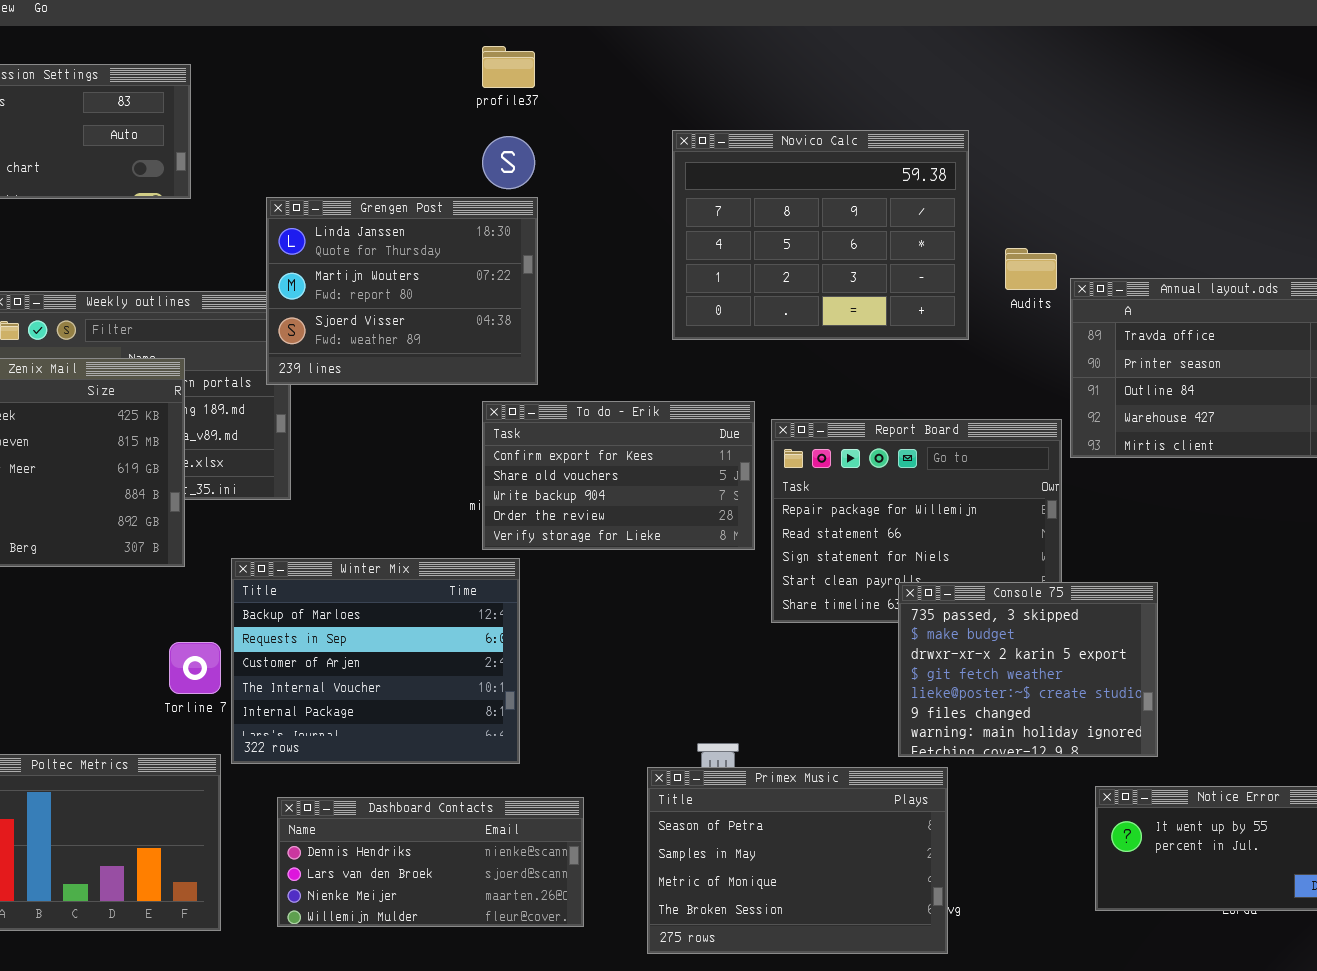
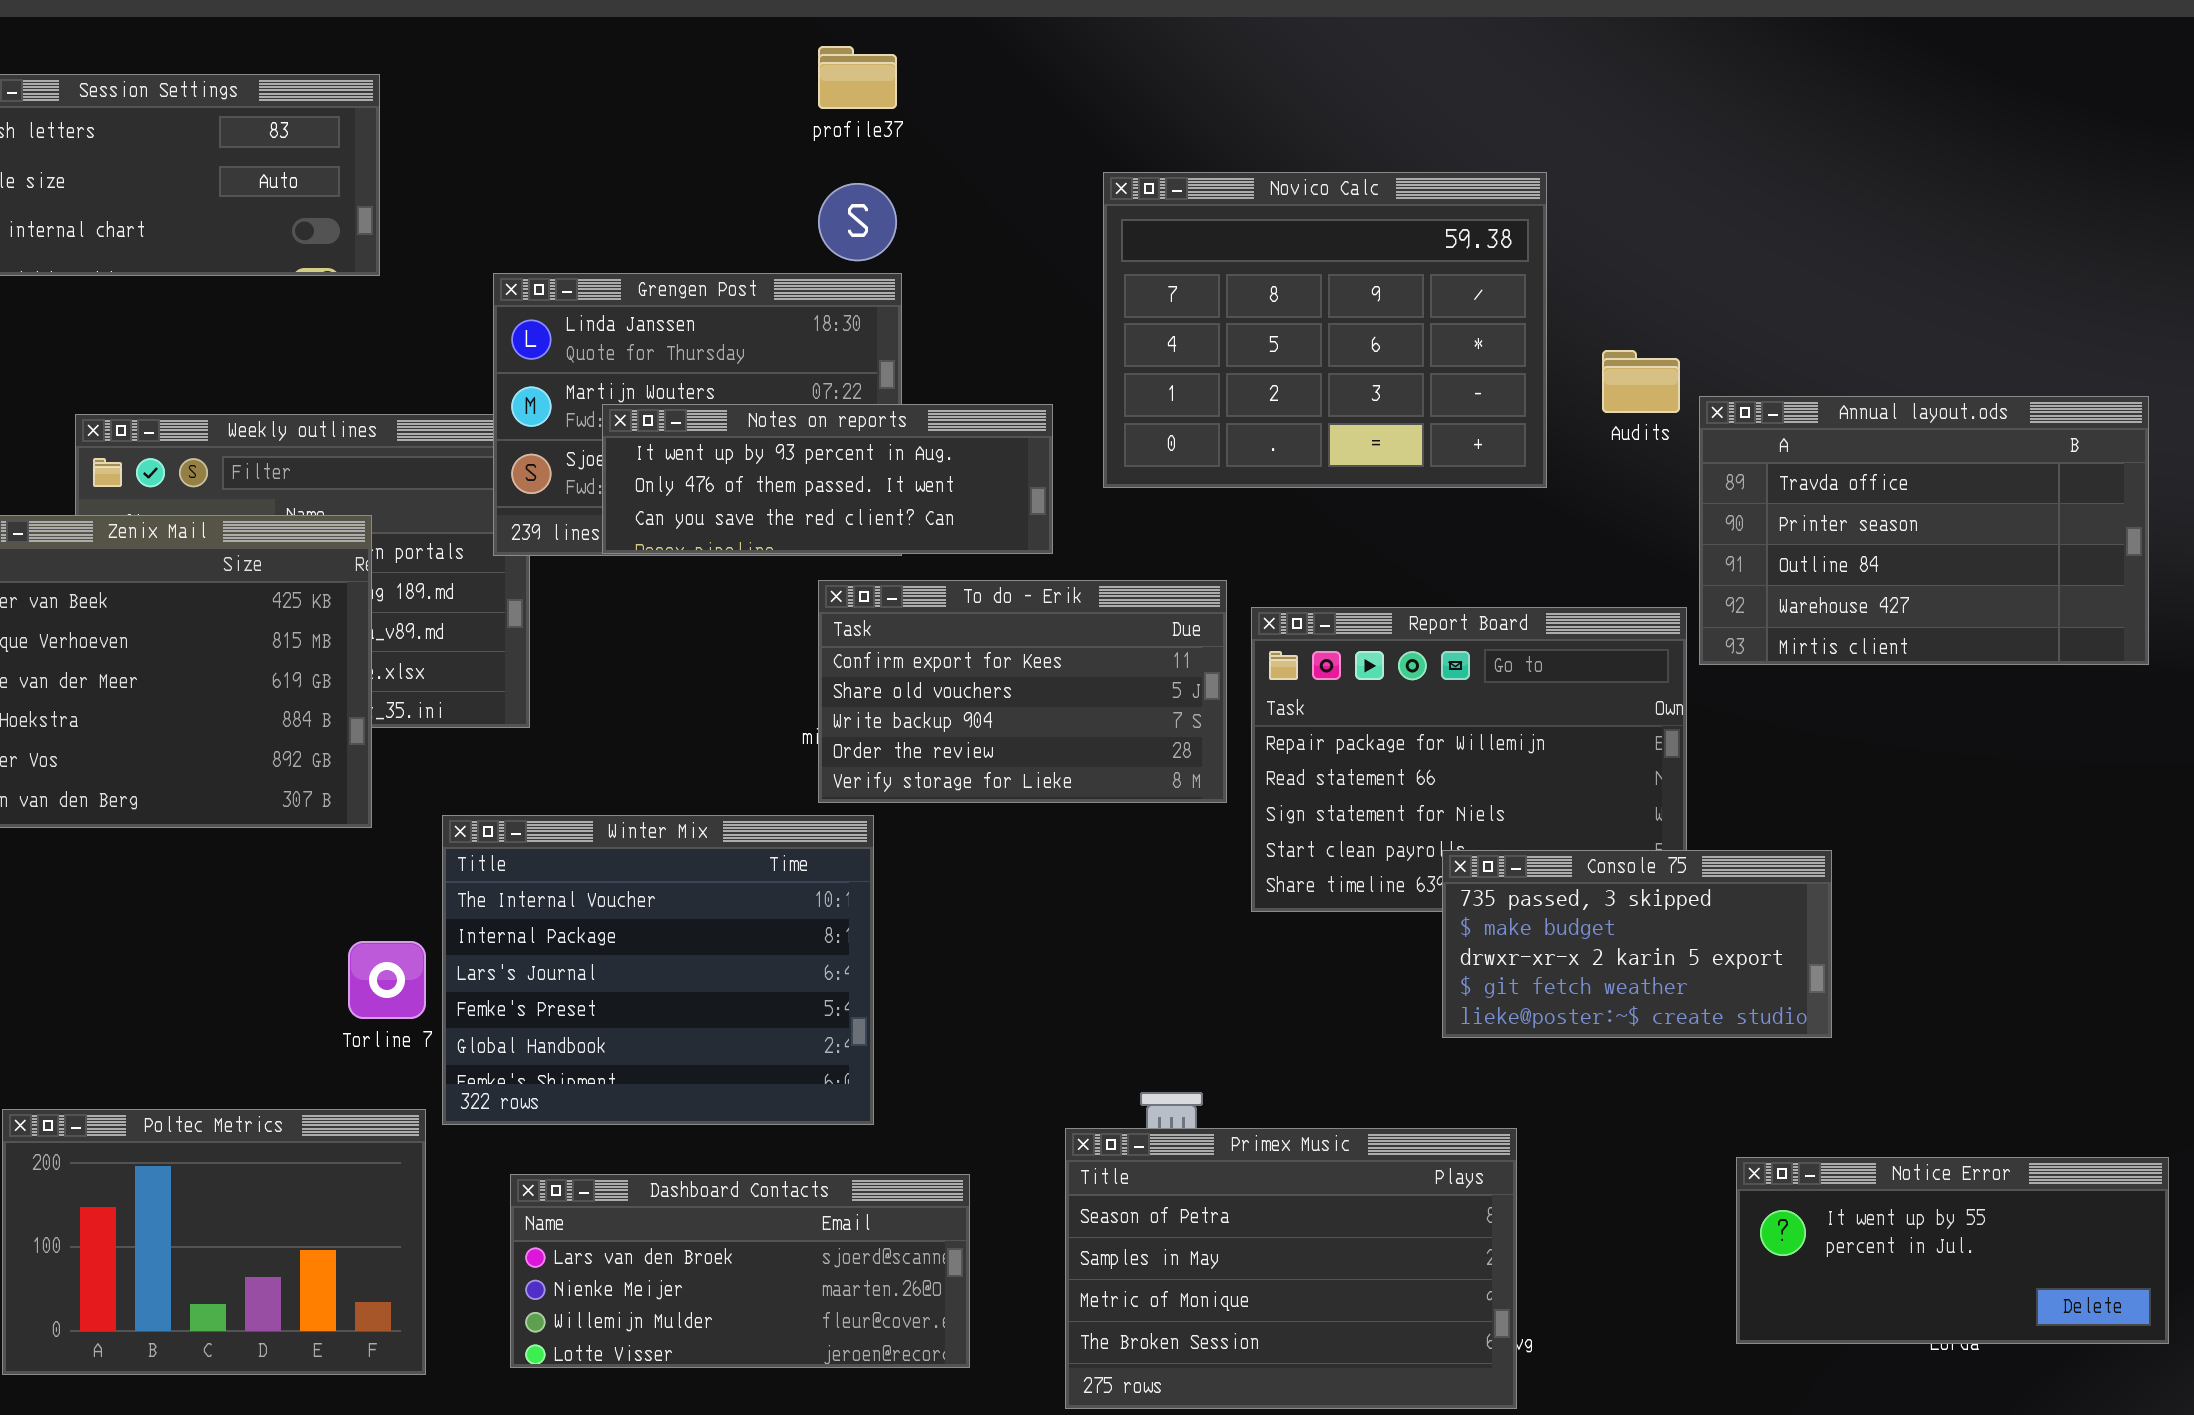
Notes on reports: none -> [602,404,1053,554], opened
Winter Mix: [231,558,520,764] -> [442,815,874,1125], scrolled down 3 rows
Console 75: [898,582,1158,757] -> [1442,850,1832,1038], resized
Dashboard Contacts: [277,797,584,927] -> [510,1174,970,1368], scrolled down 1 row

